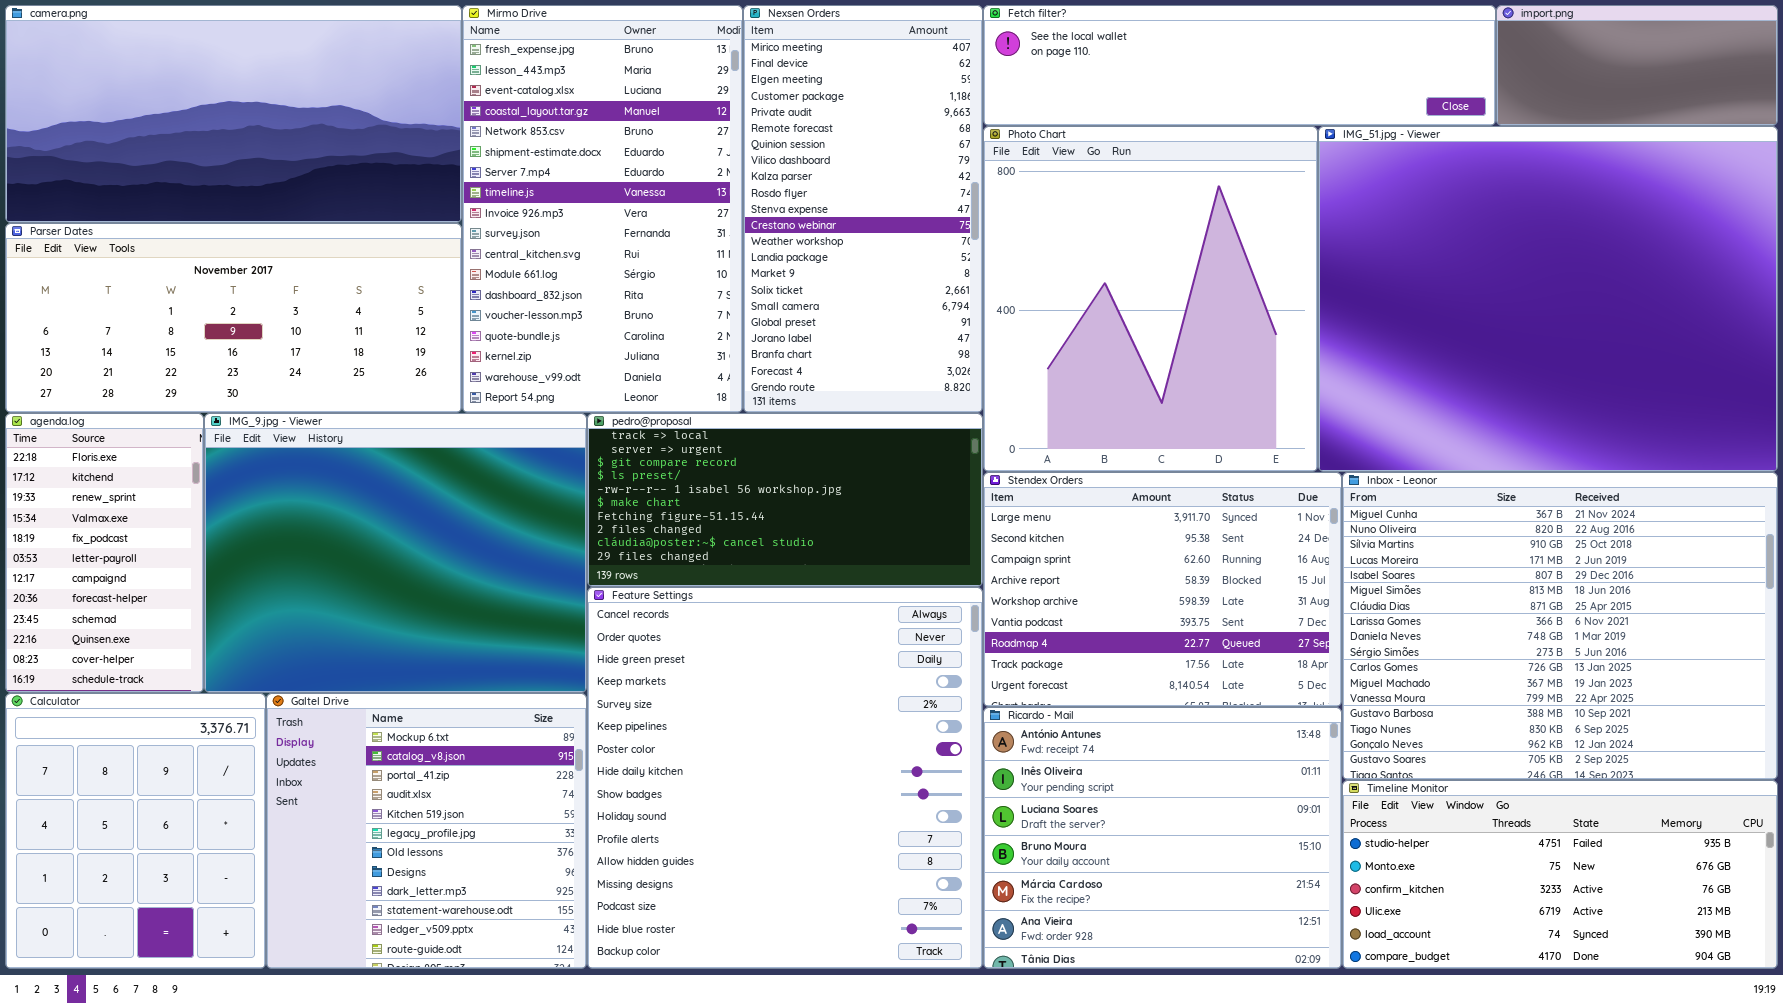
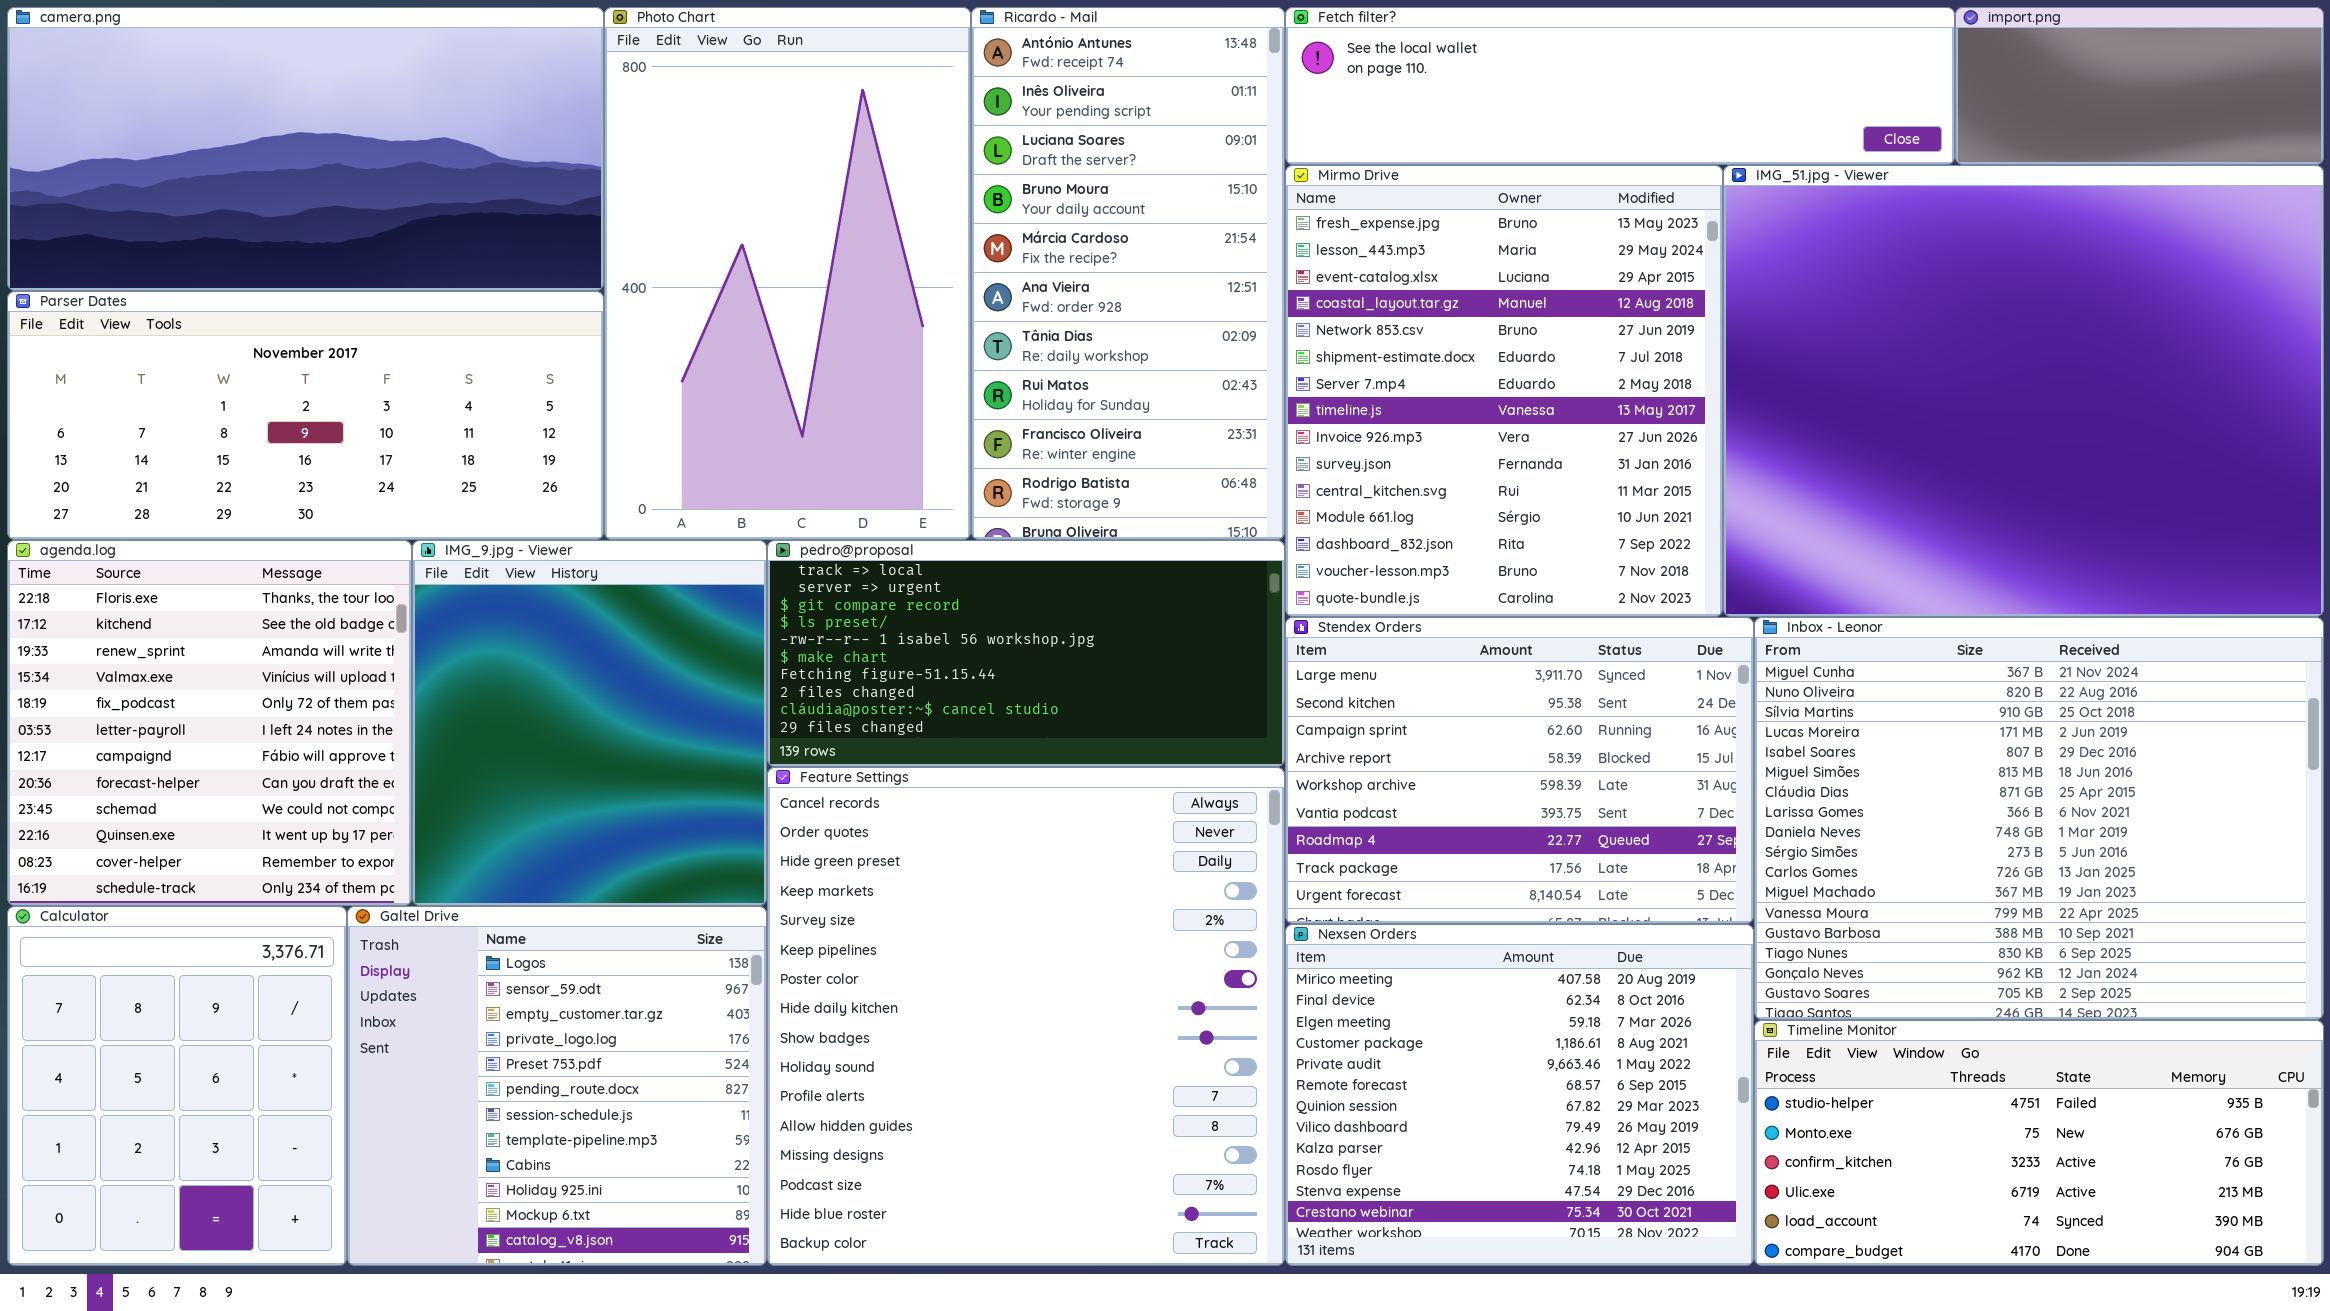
Mirmo Drive: [462,5,743,413] -> [1285,165,1723,617], moved, resized
Nexsen Orders: [743,5,983,413] -> [1285,924,1754,1266], moved, resized
Photo Chart: [983,126,1318,472] -> [604,7,971,540], moved, resized
agenda.log: [5,413,204,693] -> [7,540,412,906], resized
IMG_9.jpg - Viewer: [204,413,587,693] -> [412,540,767,906], resized
Galtel Drive: [266,693,587,969] -> [347,906,767,1266], scrolled up 10 rows
Ricardo - Mail: [983,707,1342,969] -> [971,7,1285,540], moved, resized

